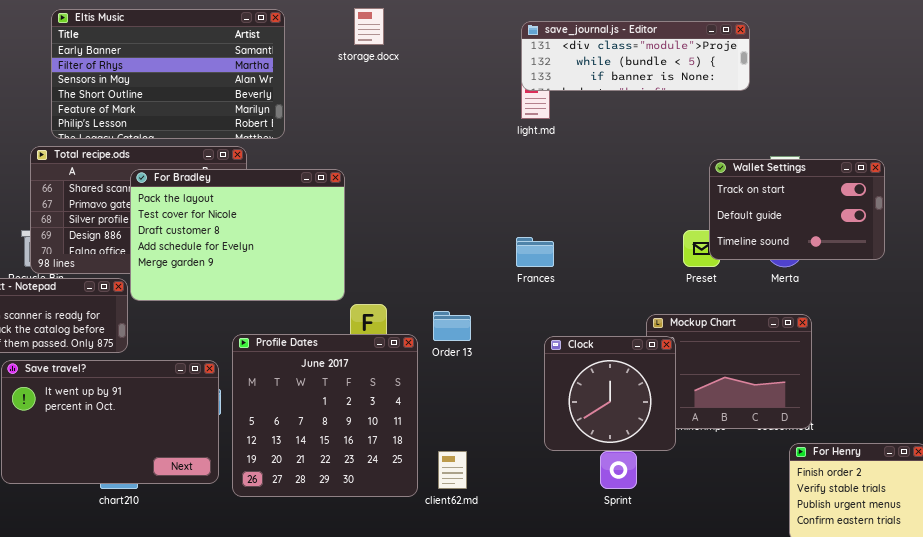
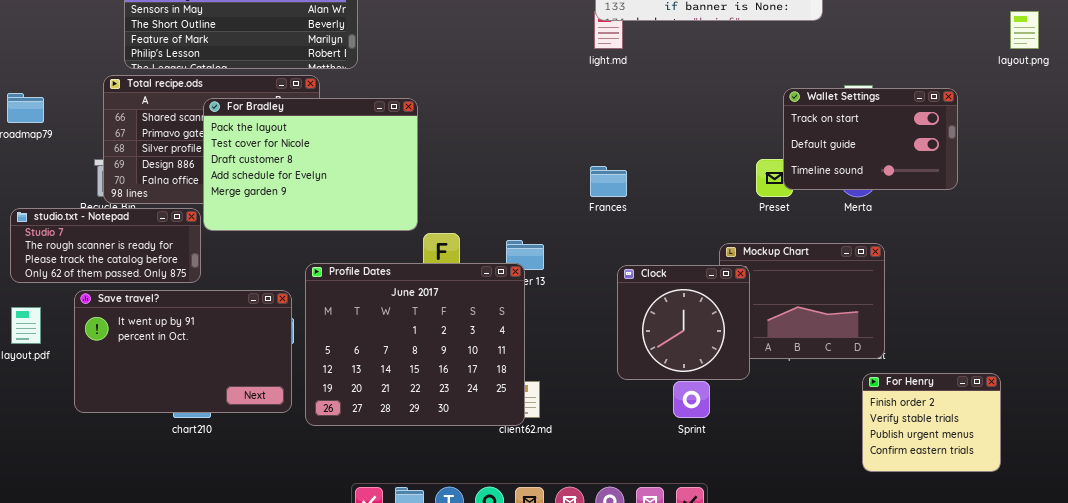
Profile Dates: [232,334,418,497] -> [305,263,525,426], resized

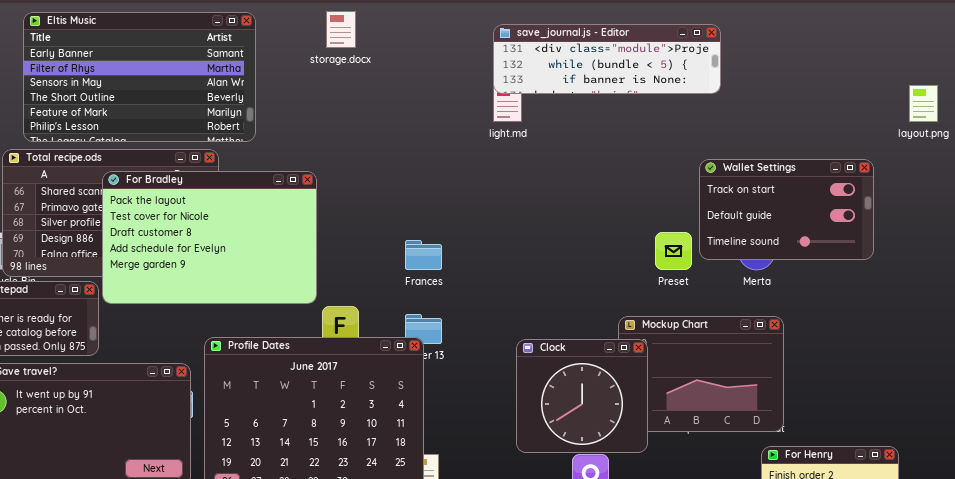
Wallet Settings: [783,88,958,190] -> [699,159,874,260], moved
Frances: [590,166,627,197] -> [405,240,442,270], moved

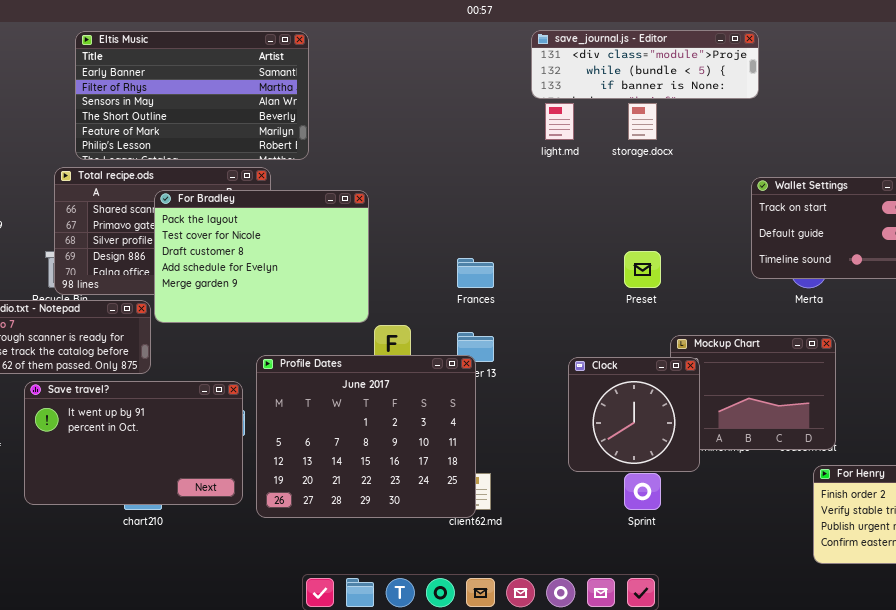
storage.docx: [326,11,356,48] -> [628,103,657,140], moved
save_journal.js - Editor: [493,24,721,94] -> [531,30,759,99], moved
Preset: [655,232,692,270] -> [624,251,661,288], moved

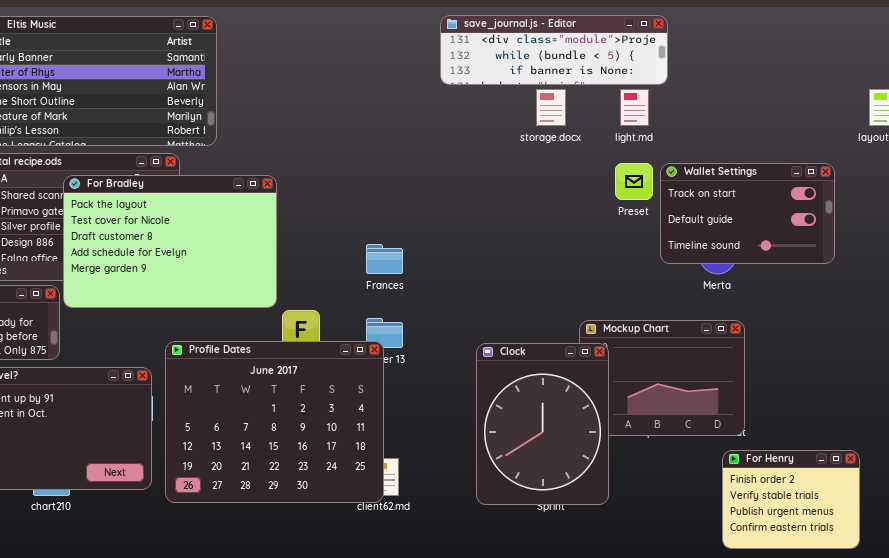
light.md: [545,103,574,140] -> [620,89,649,126], moved
Preset: [624,251,661,288] -> [615,163,653,200], moved
Clock: [568,357,700,472] -> [476,343,609,505], resized

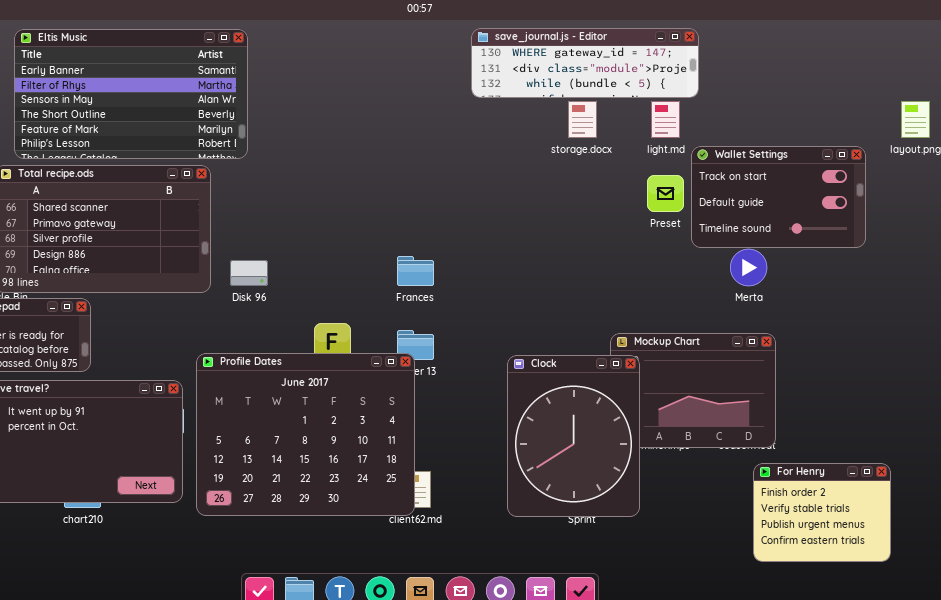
save_journal.js - Editor: [440,15,668,85] -> [471,28,699,98], scrolled up 1 row
Wallet Settings: [660,163,835,264] -> [691,146,866,248], moved
For Bradley: [63,175,277,308] -> none, closed

